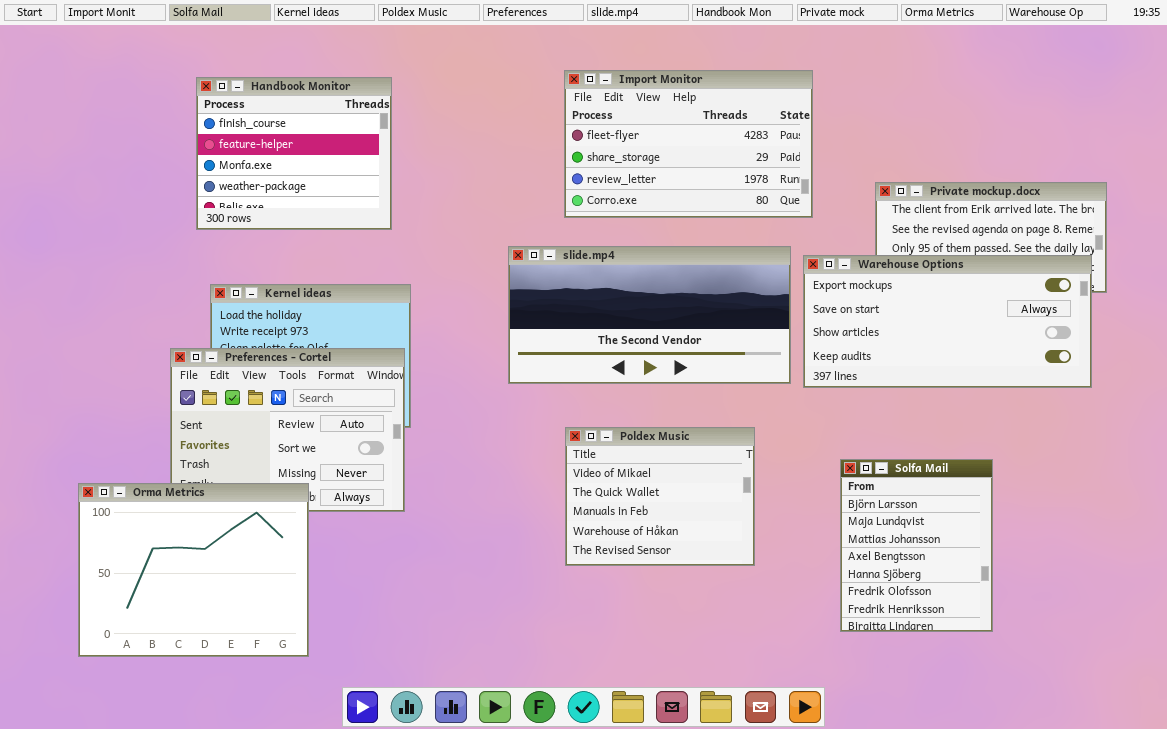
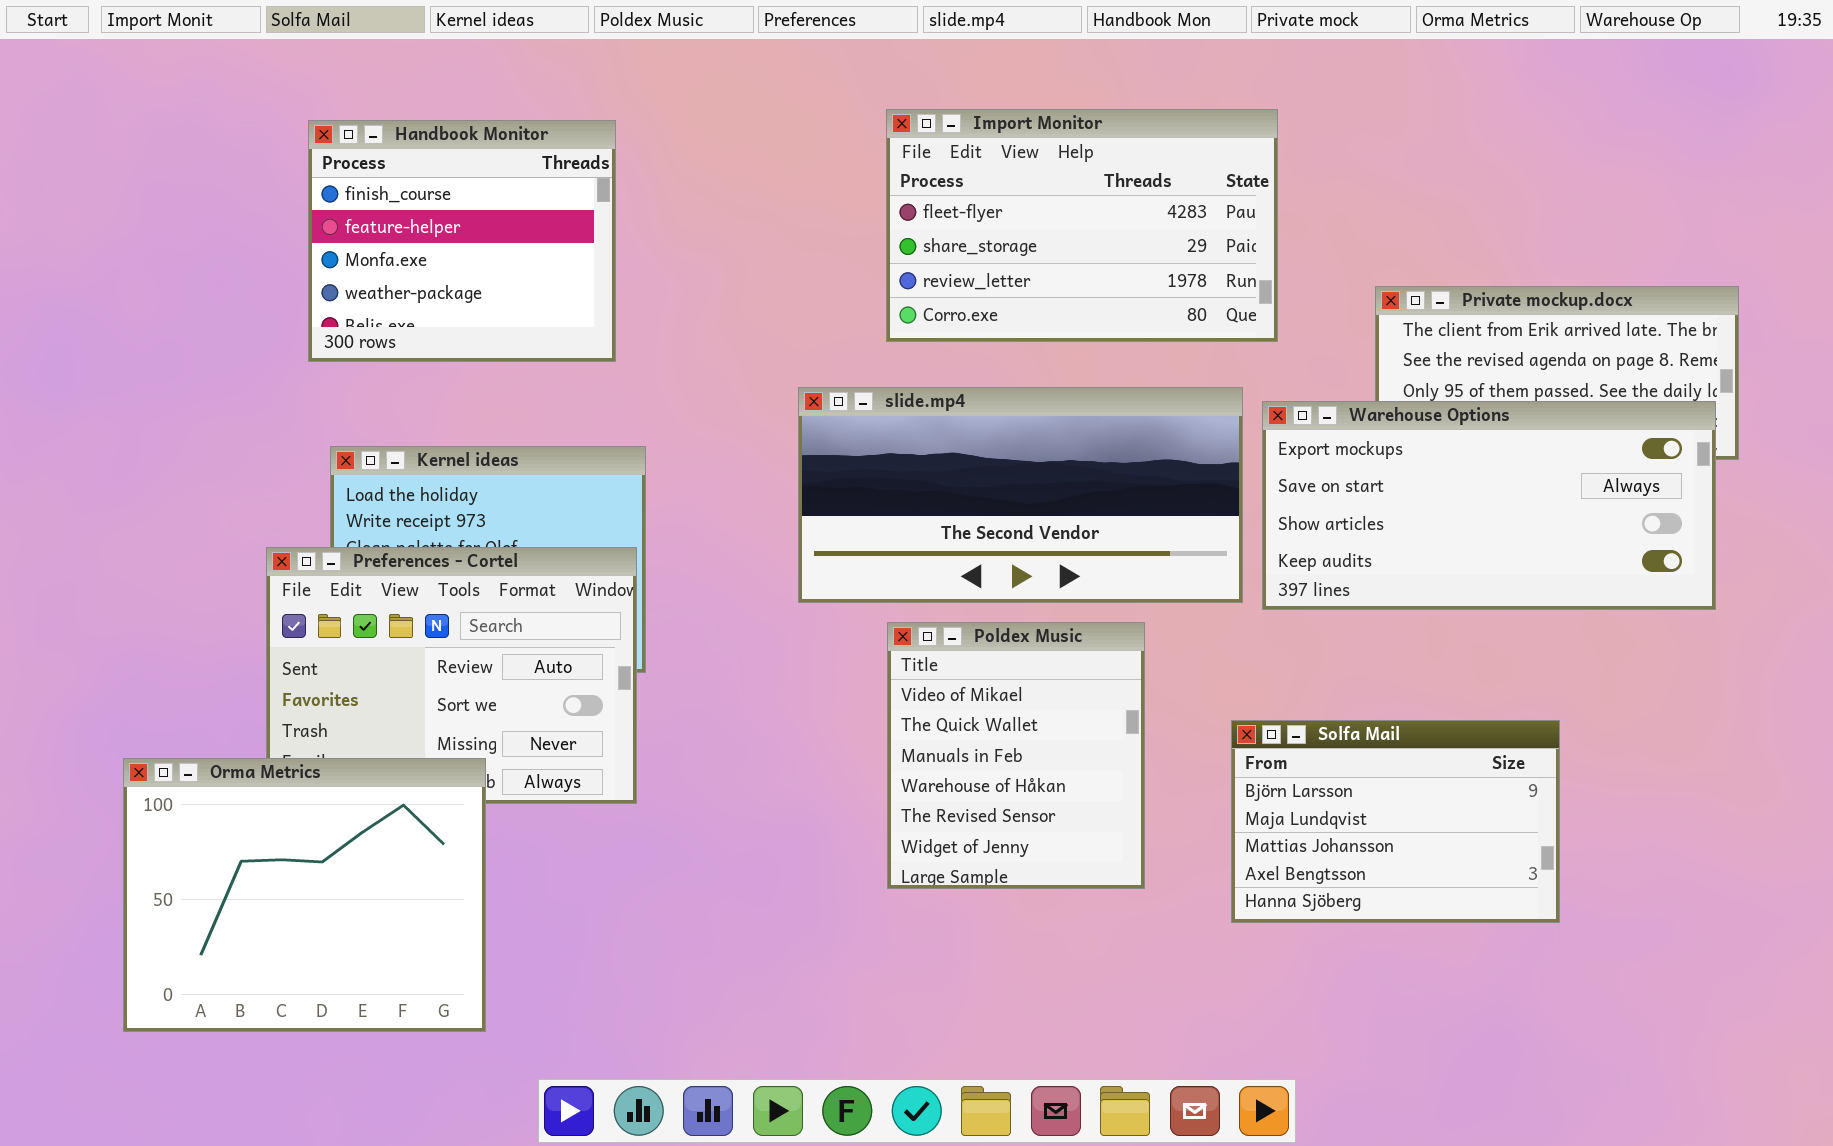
Poldex Music: [565,427,755,566] -> [887,622,1145,889], resized
Solfa Mail: [840,459,993,632] -> [1231,720,1560,923], resized

